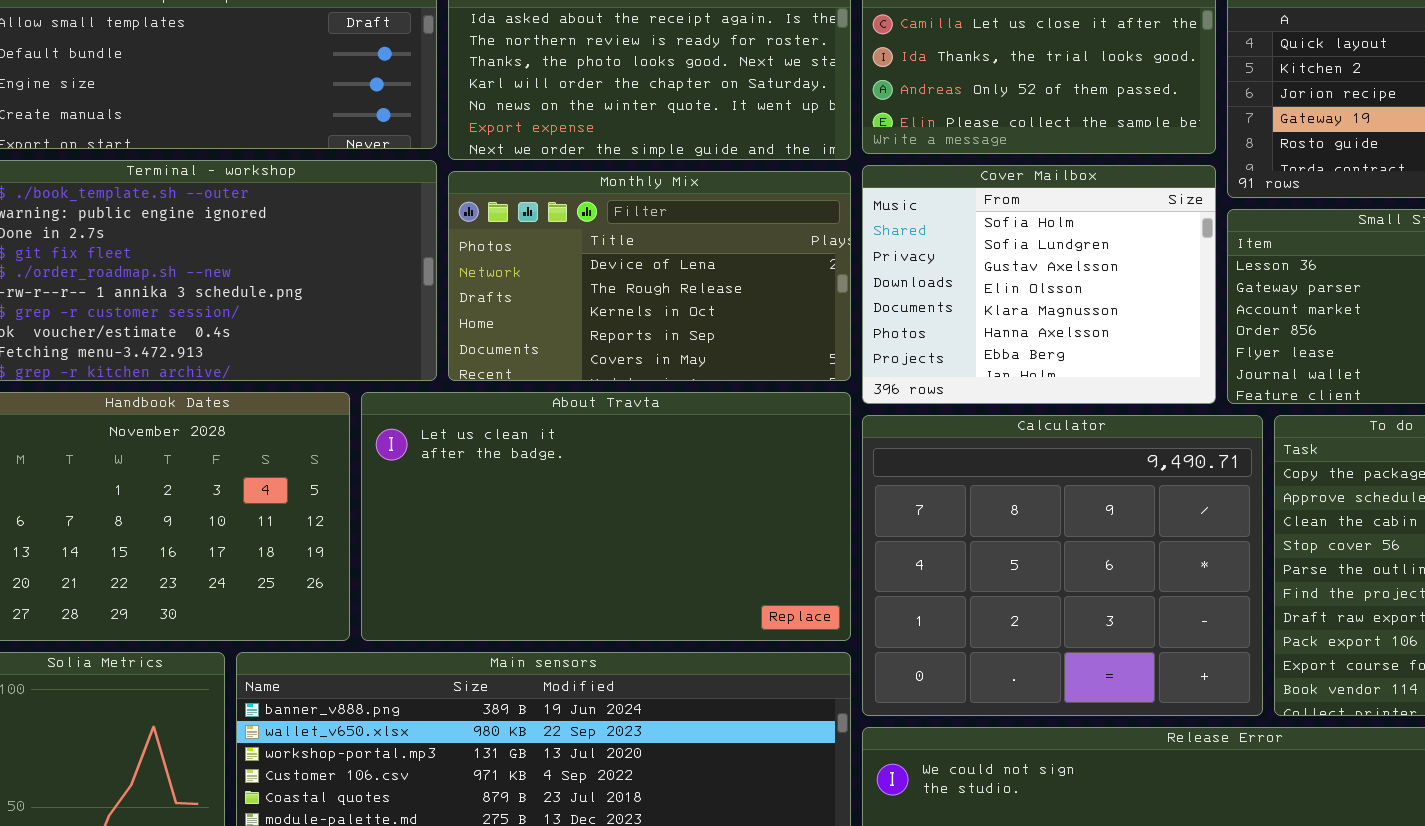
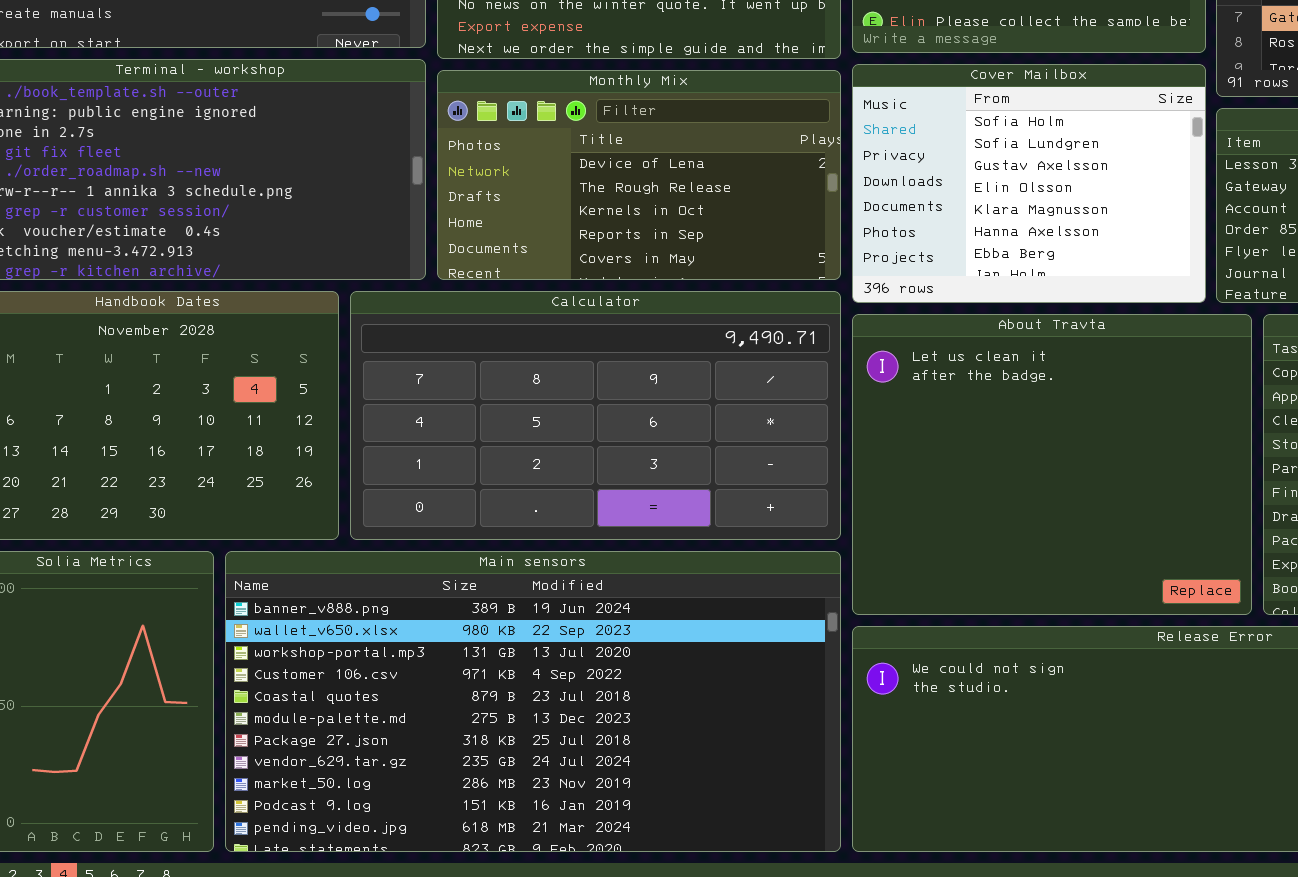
About Travta: [361,392,851,641] -> [852,314,1252,615], moved, resized
Calculator: [862,415,1263,716] -> [350,291,841,540], moved, resized

